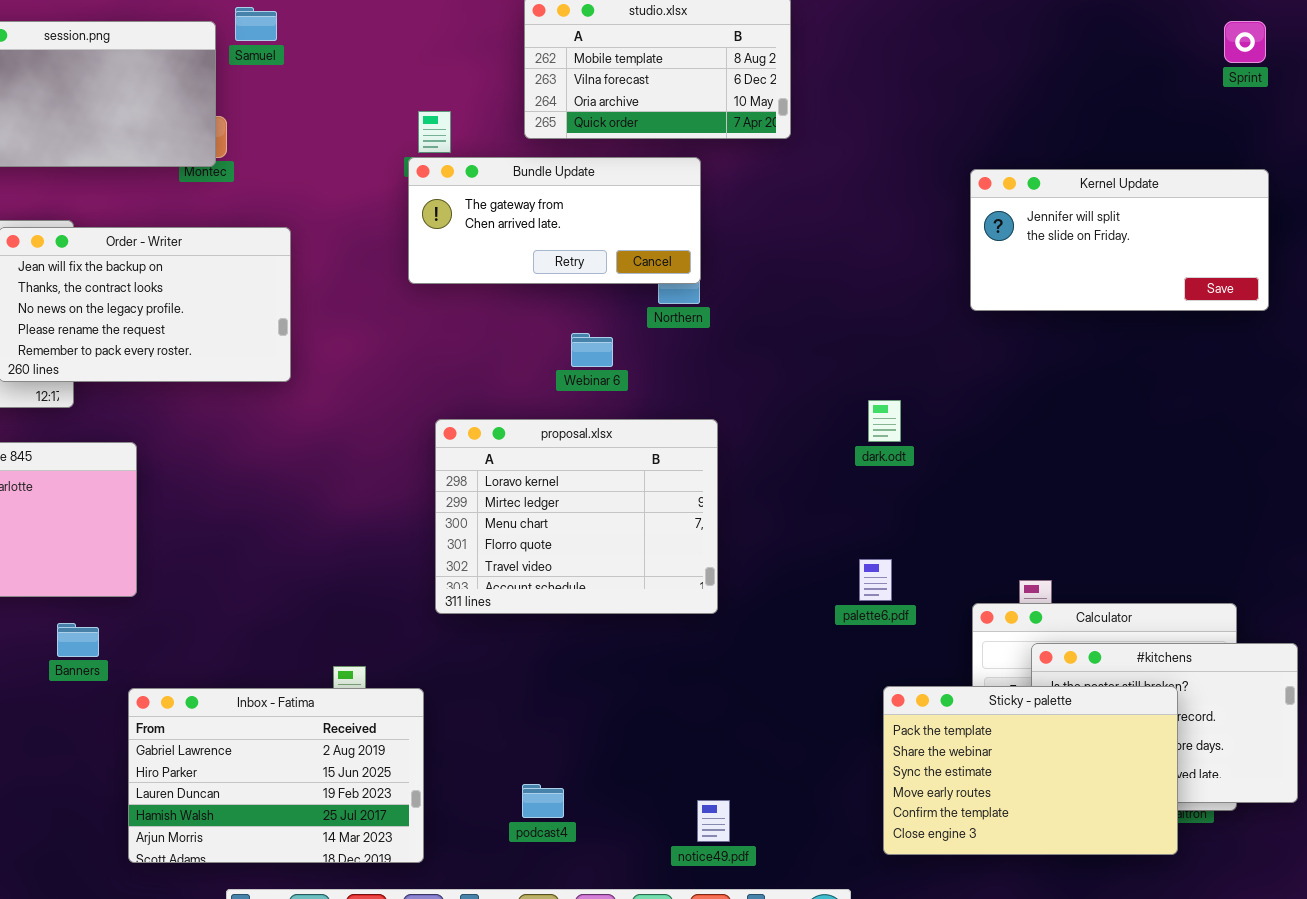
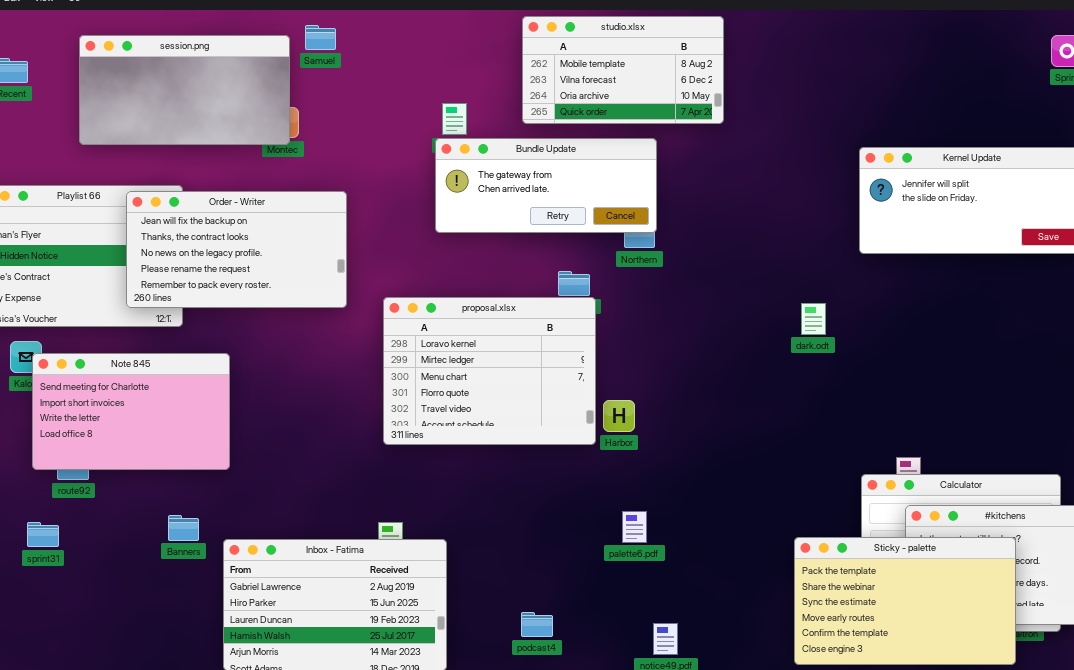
dark.odt: [868,400,901,442] -> [801,303,826,335], moved
proposal.xlsx: [435,419,718,614] -> [383,297,596,445], moved
palette6.pdf: [859,559,892,601] -> [622,511,647,543], moved
Banners: [57,623,99,657] -> [168,515,199,541], moved

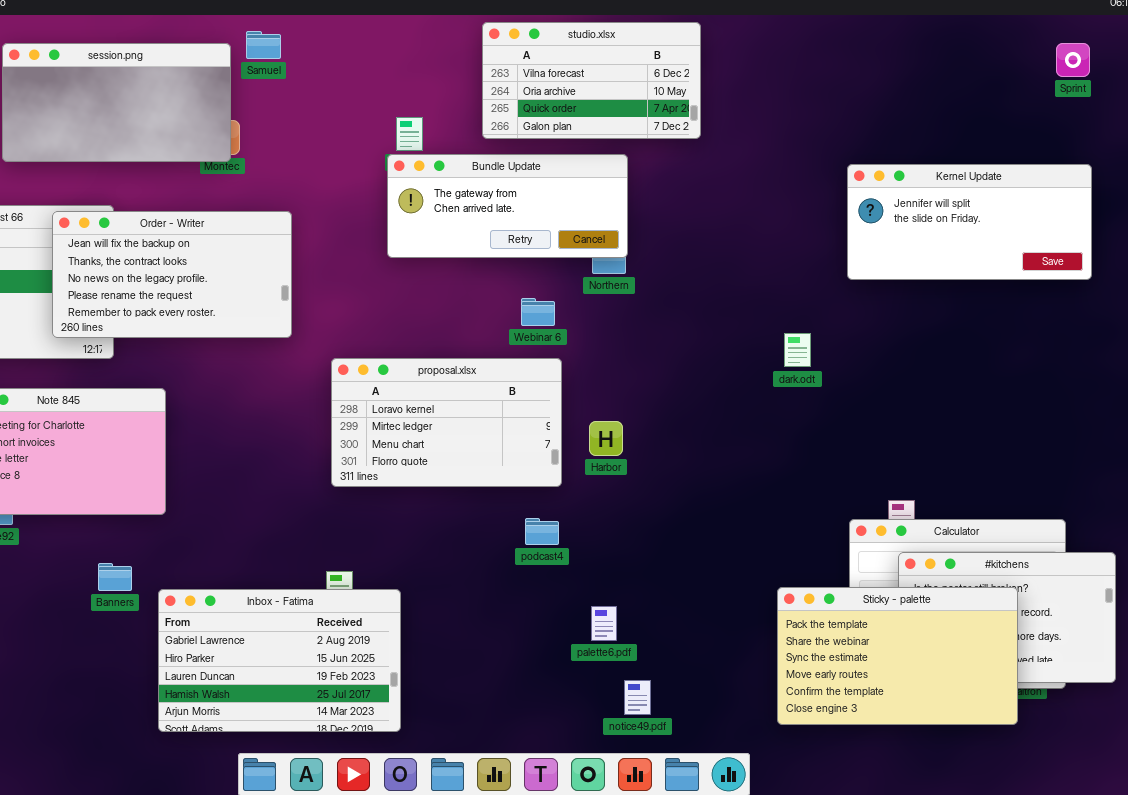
studio.xlsx: [522,16,724,124] -> [482,22,701,139], scrolled down 1 row
proposal.xlsx: [383,297,596,445] -> [331,358,562,487], resized
Harbor: [603,400,635,432] -> [589,421,623,456], moved
palette6.pdf: [622,511,647,543] -> [591,606,617,641], moved
podcast4: [521,612,553,637] -> [525,518,559,545], moved

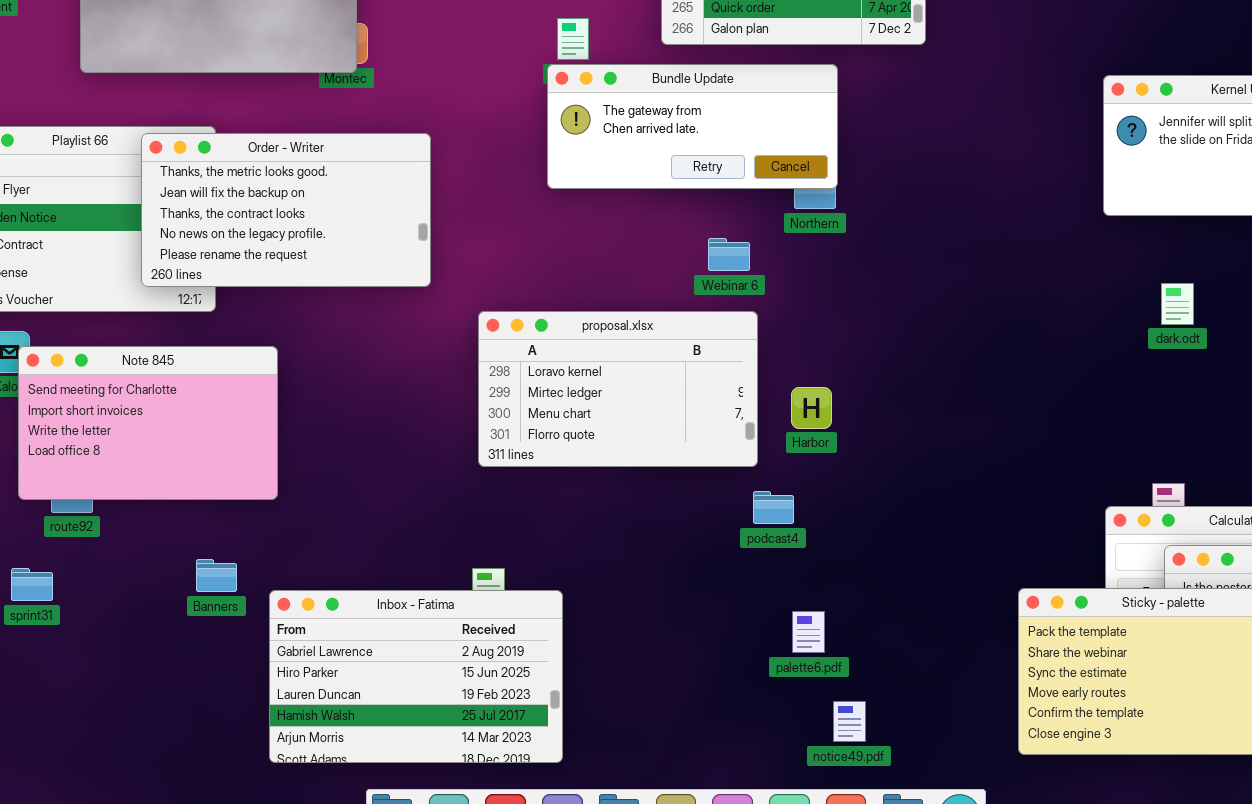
Order - Writer: [52,211,292,338] -> [141,133,431,287], scrolled up 1 row
dark.odt: [784,333,811,367] -> [1161,283,1194,325], moved
podcast4: [525,518,559,545] -> [753,491,794,524], moved

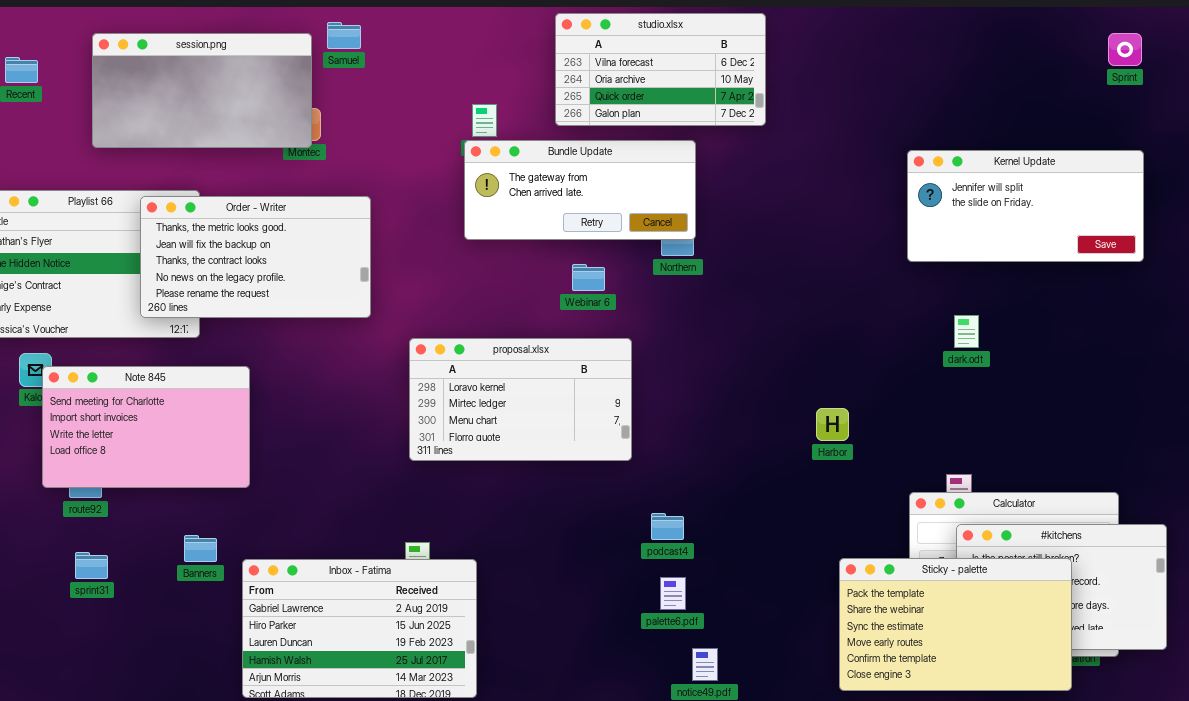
Webinar 6: [708,238,750,271] -> [572,264,605,291], moved
Harbor: [791,387,832,429] -> [816,408,849,441], moved
podcast4: [753,491,794,524] -> [651,513,684,540], moved
sprint31: [11,568,53,601] -> [75,552,108,579], moved

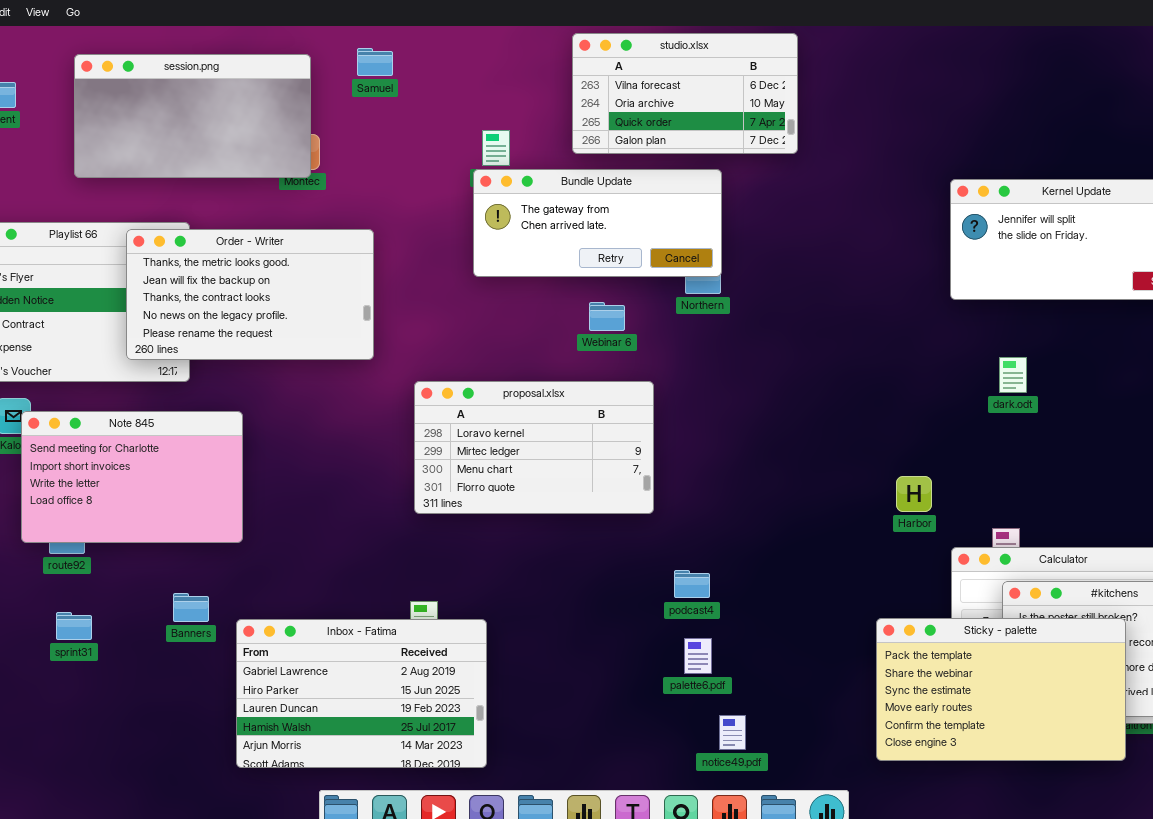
Samuel: [327,22,361,49] -> [357,48,393,76], moved
Harbor: [816,408,849,441] -> [896,476,932,512], moved

